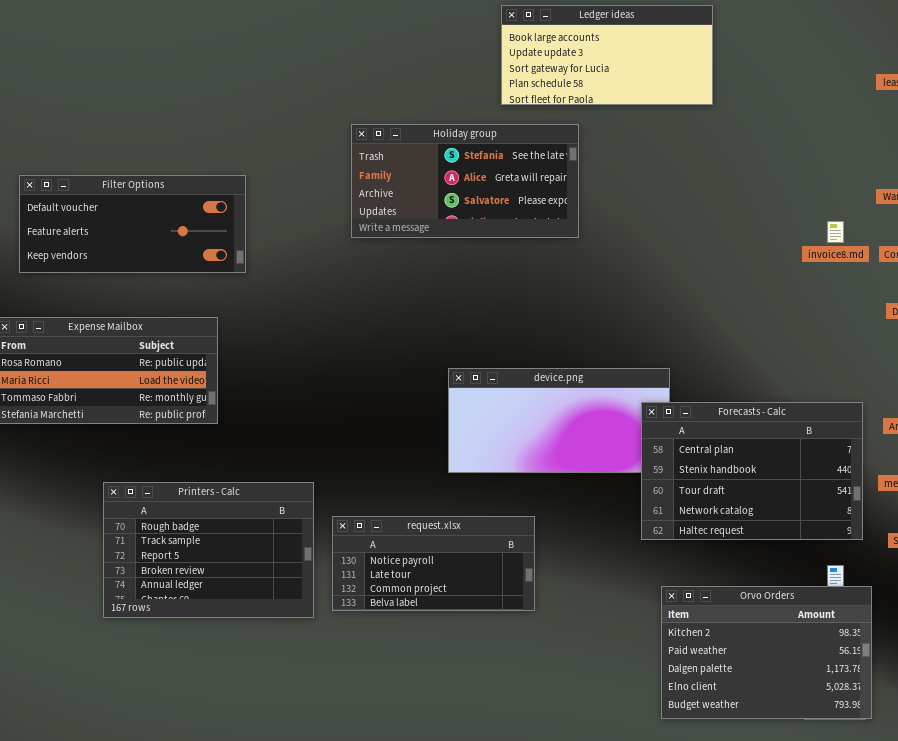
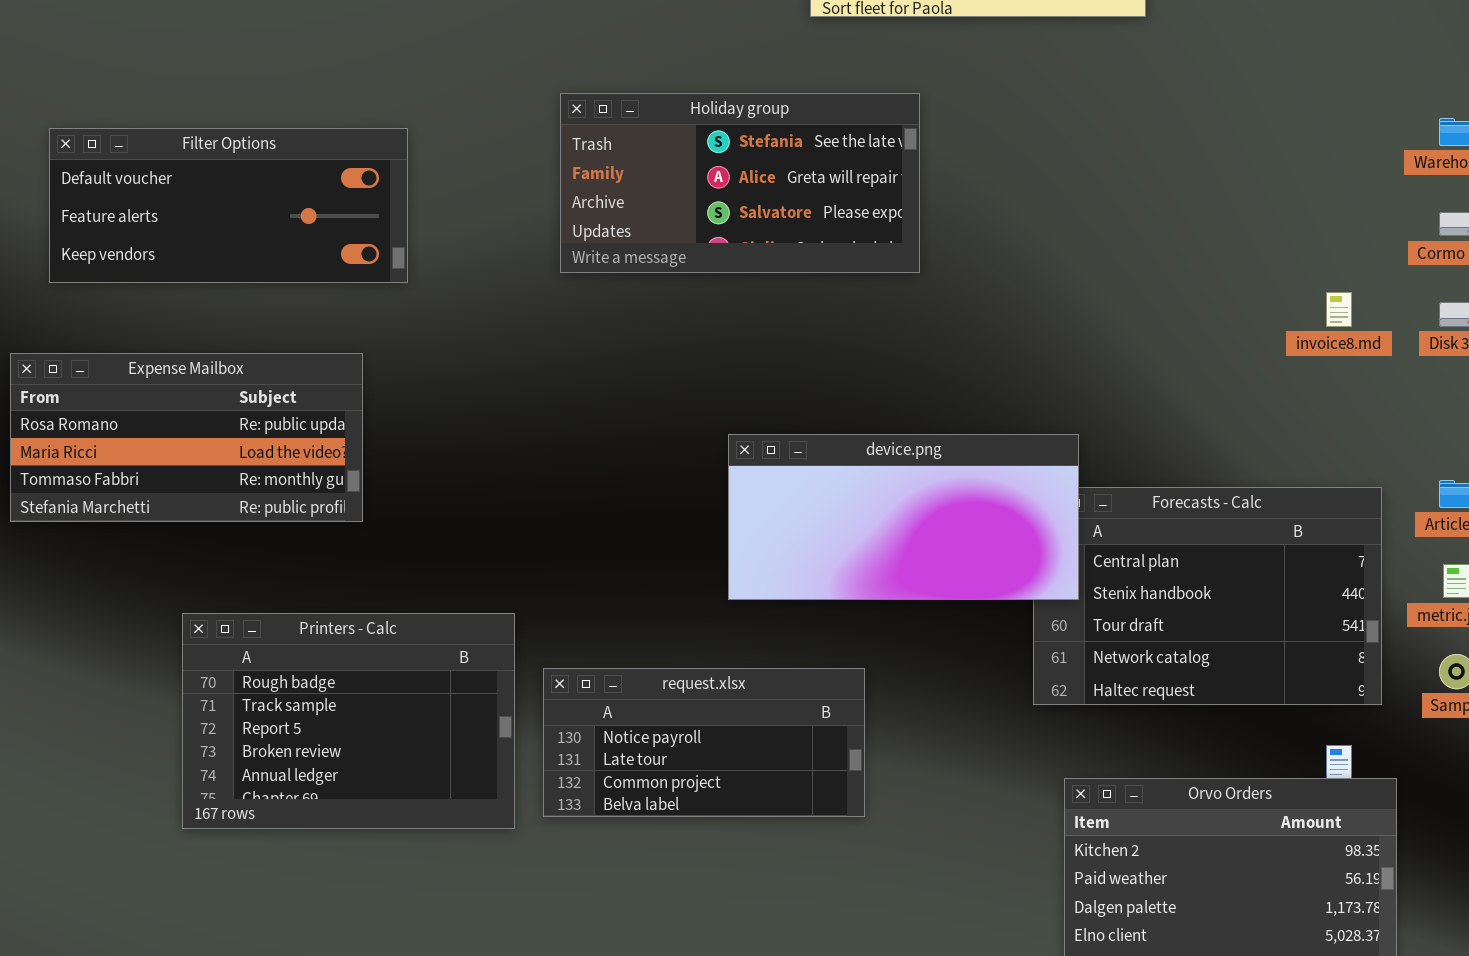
Holiday group: [351,124,579,238] -> [560,93,920,273], moved
invoice8.md: [827,221,844,243] -> [1326,292,1352,327], moved
device.png: [448,368,670,473] -> [728,434,1079,600], raised

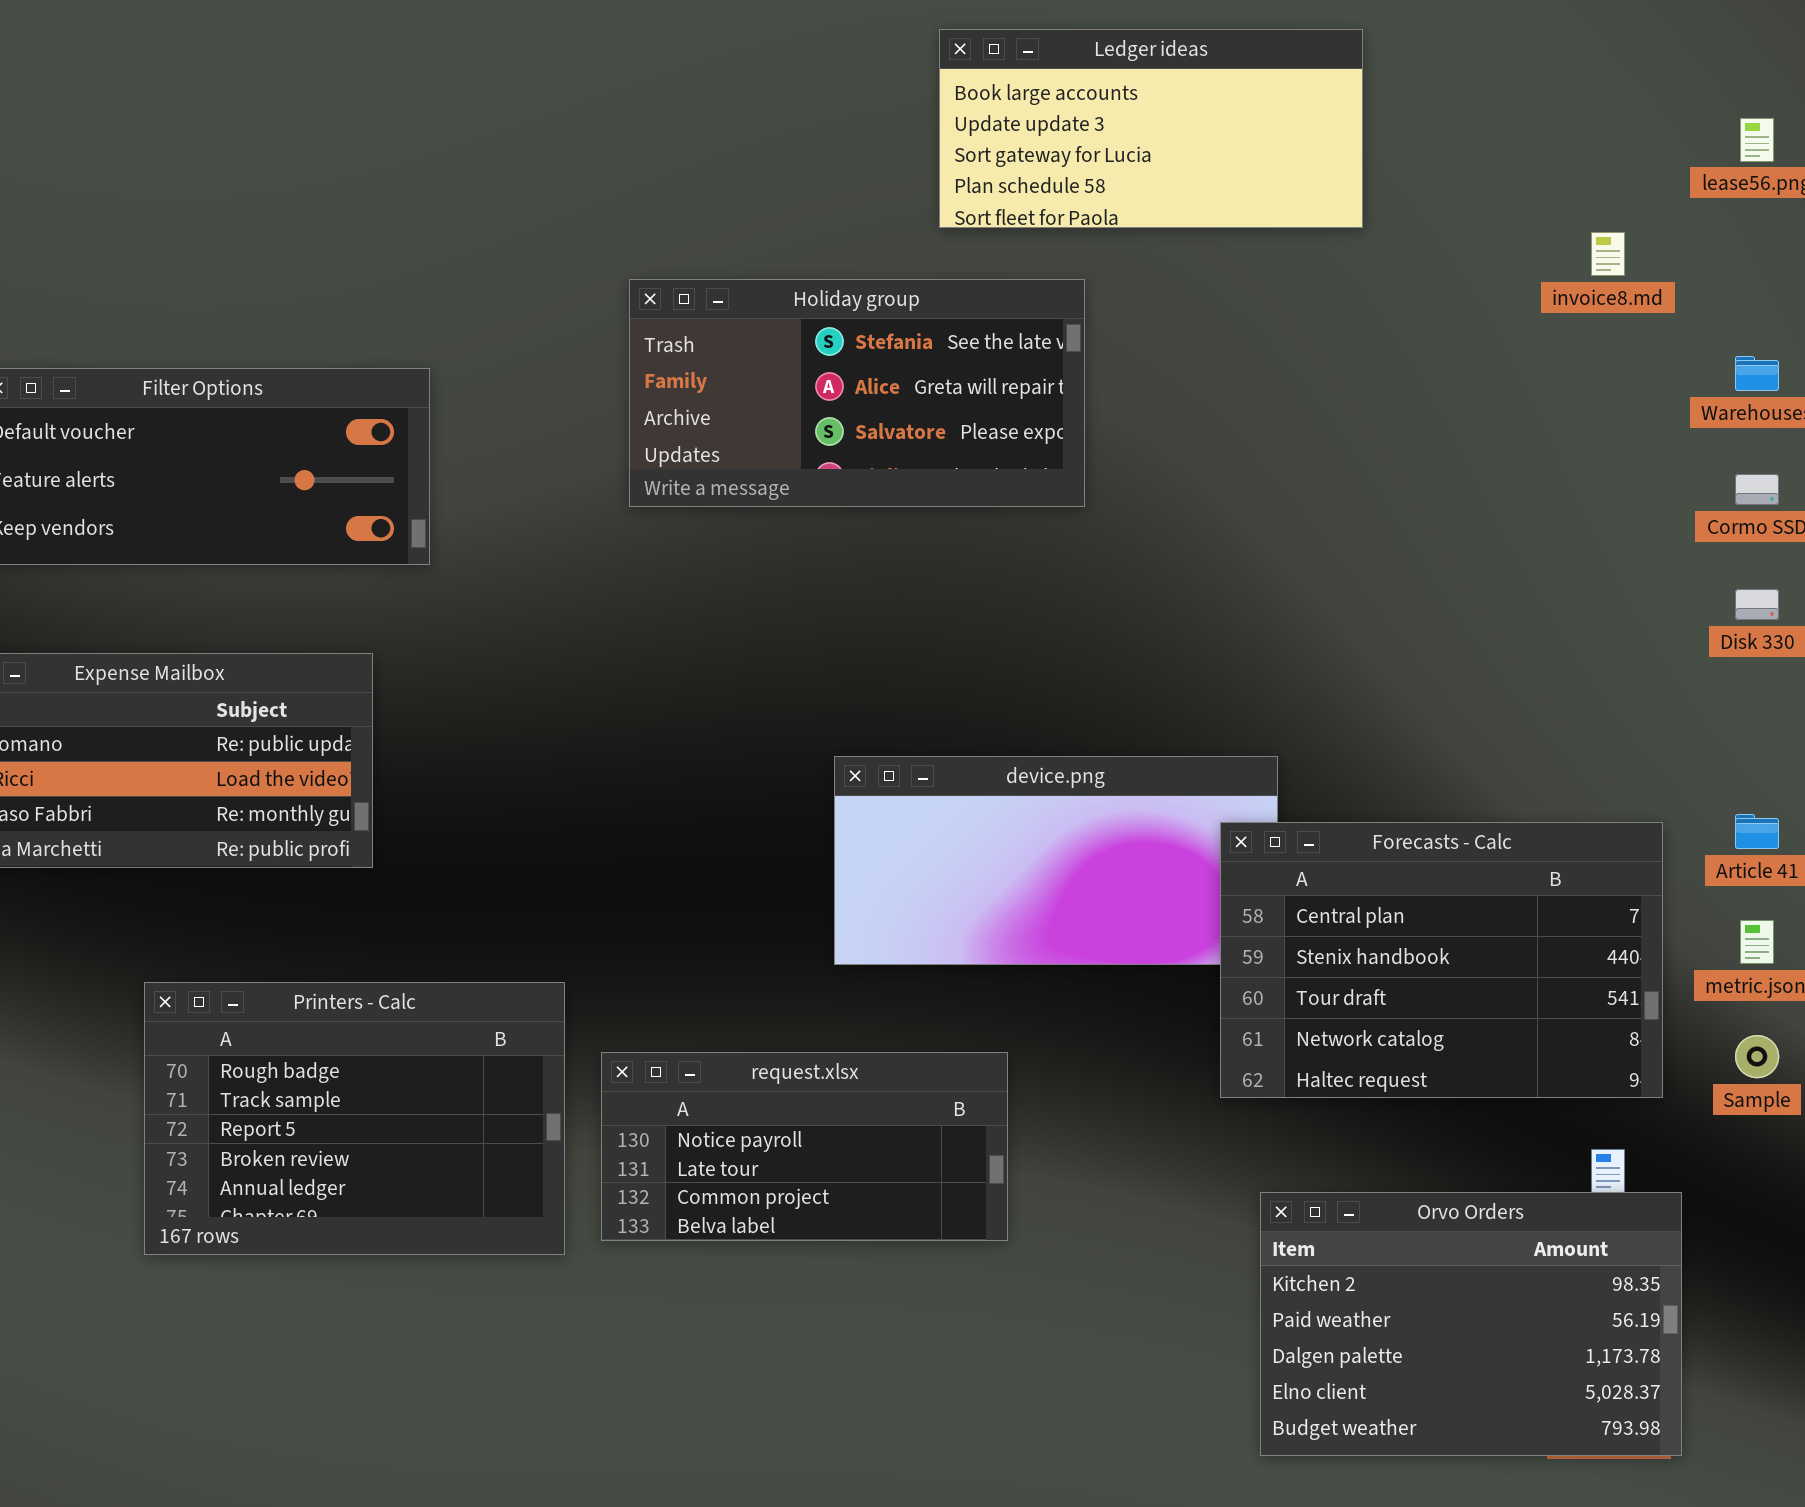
Holiday group: [560,93,920,273] -> [629,279,1085,507], moved
invoice8.md: [1326,292,1352,327] -> [1591,232,1625,276], moved
Forecasts - Calc: [1033,487,1382,705] -> [1220,822,1663,1098], raised

